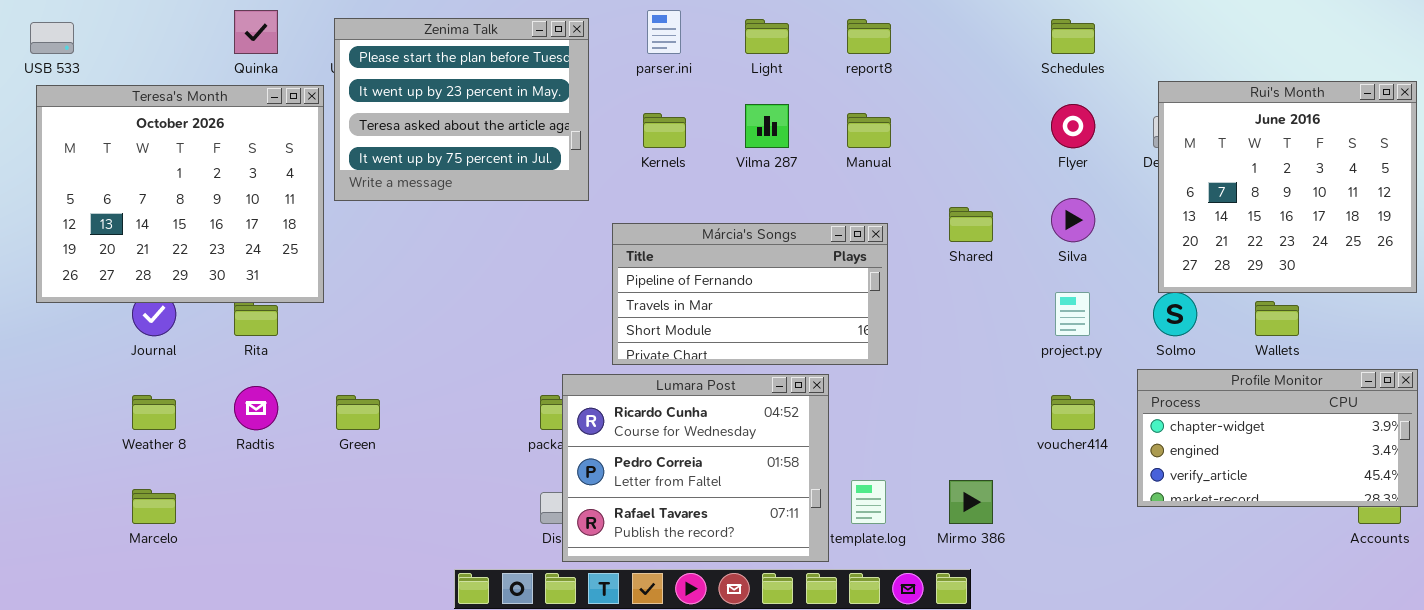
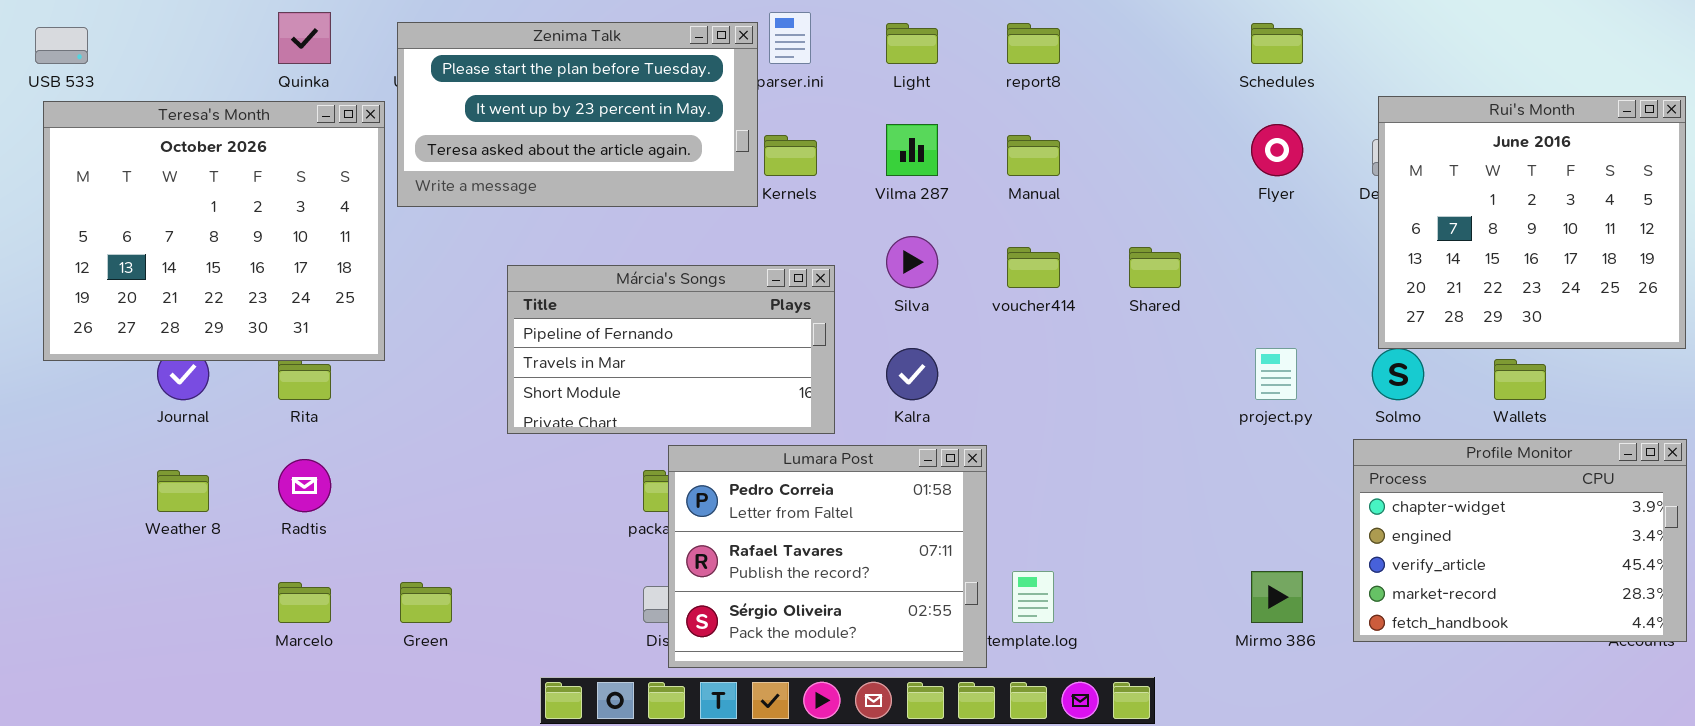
Zenima Talk: [334,18,589,201] -> [397,22,758,207], resized
Silva: [1051,198,1095,242] -> [886,236,938,288], moved
Márcia's Songs: [612,223,888,365] -> [507,265,835,434], moved
Profile Monitor: [1137,369,1418,507] -> [1353,439,1687,642], resized
Lumara Post: [562,374,829,562] -> [668,445,987,668], scrolled down 1 row
Green: [336,395,380,430] -> [400,582,452,623], moved
voucher414: [1051,395,1095,430] -> [1007,247,1060,288], moved
Mirmo 386: [949,480,993,524] -> [1251,571,1303,623], moved
Marcelo: [132,489,176,524] -> [278,582,331,623], moved

